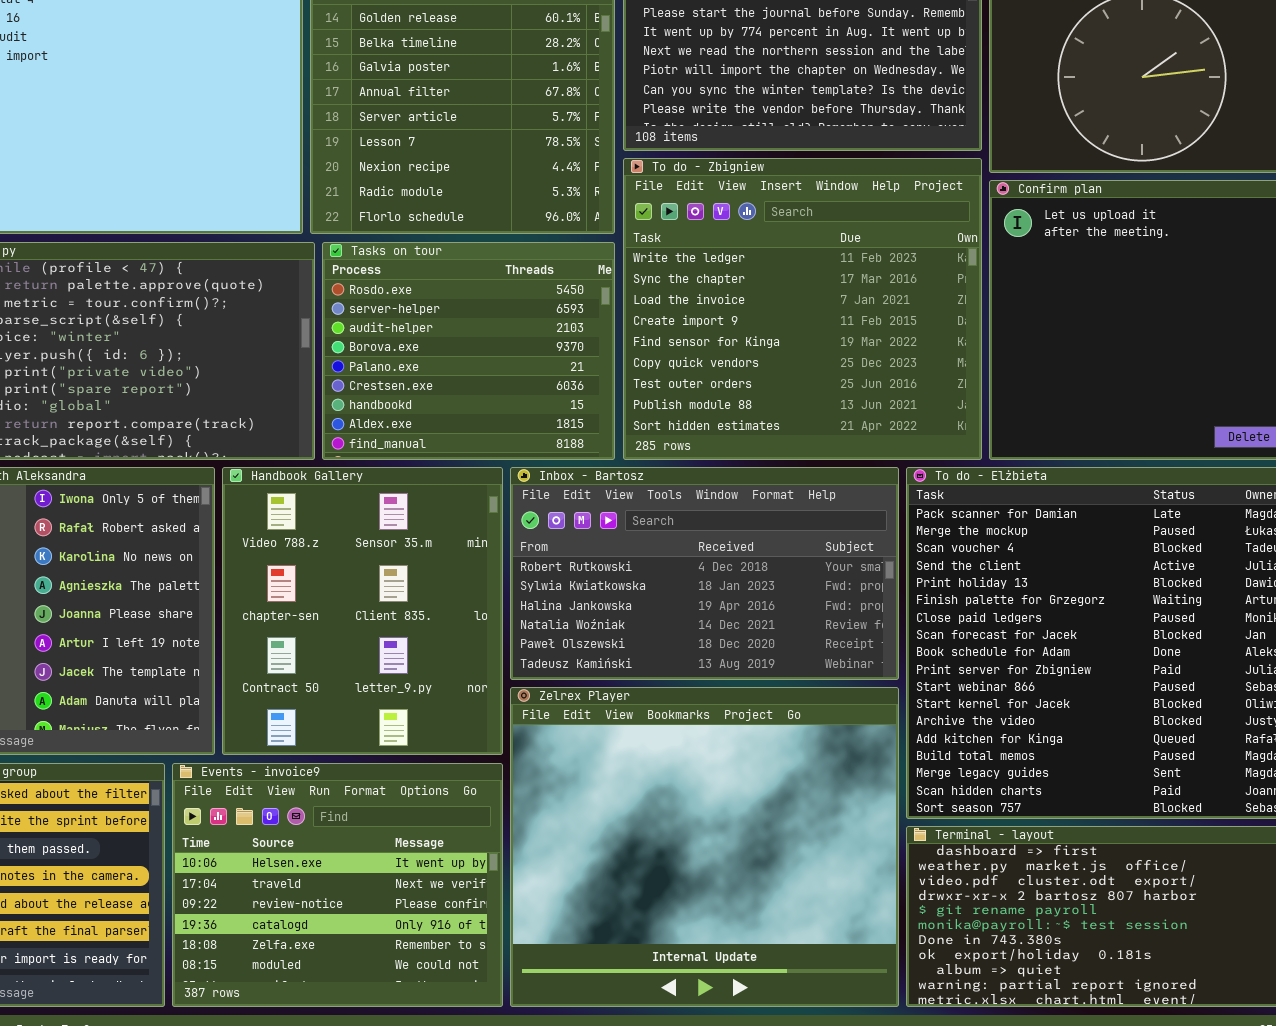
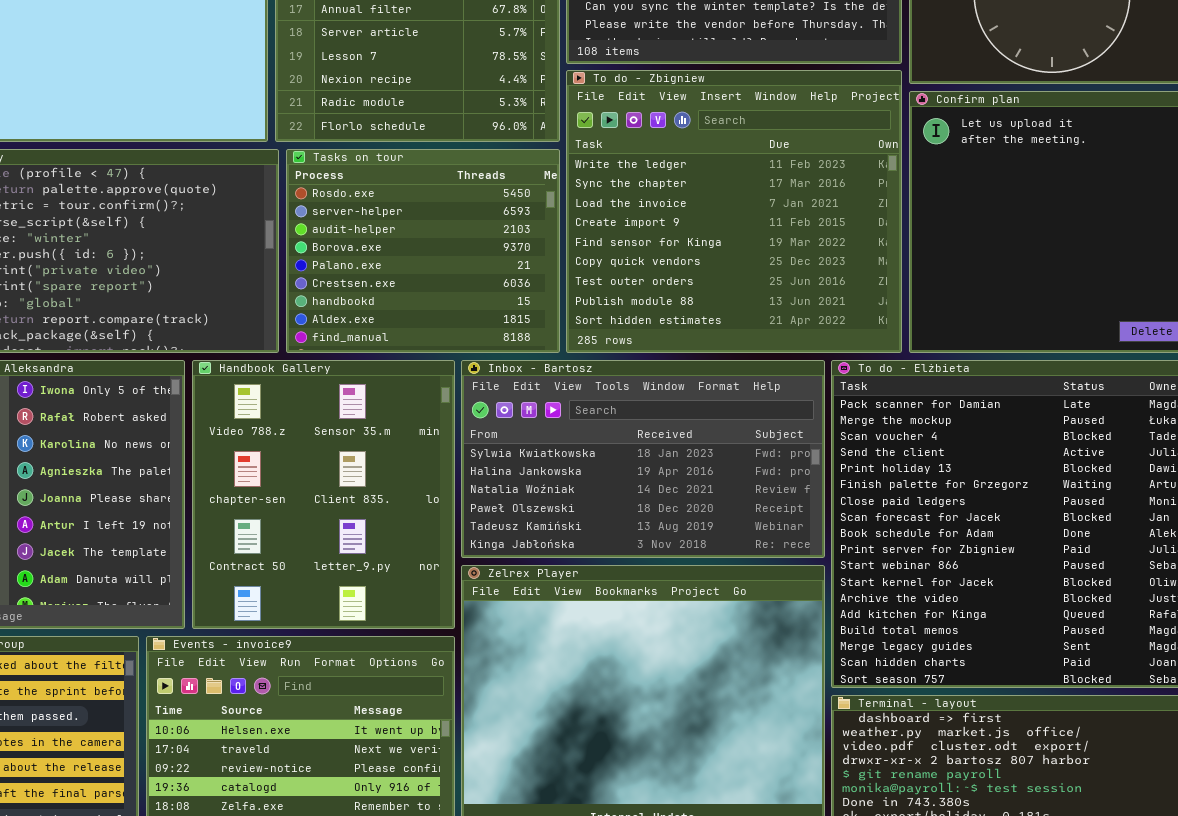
Inbox - Bartosz: [510,467,899,680] -> [461,360,825,558], scrolled down 1 row

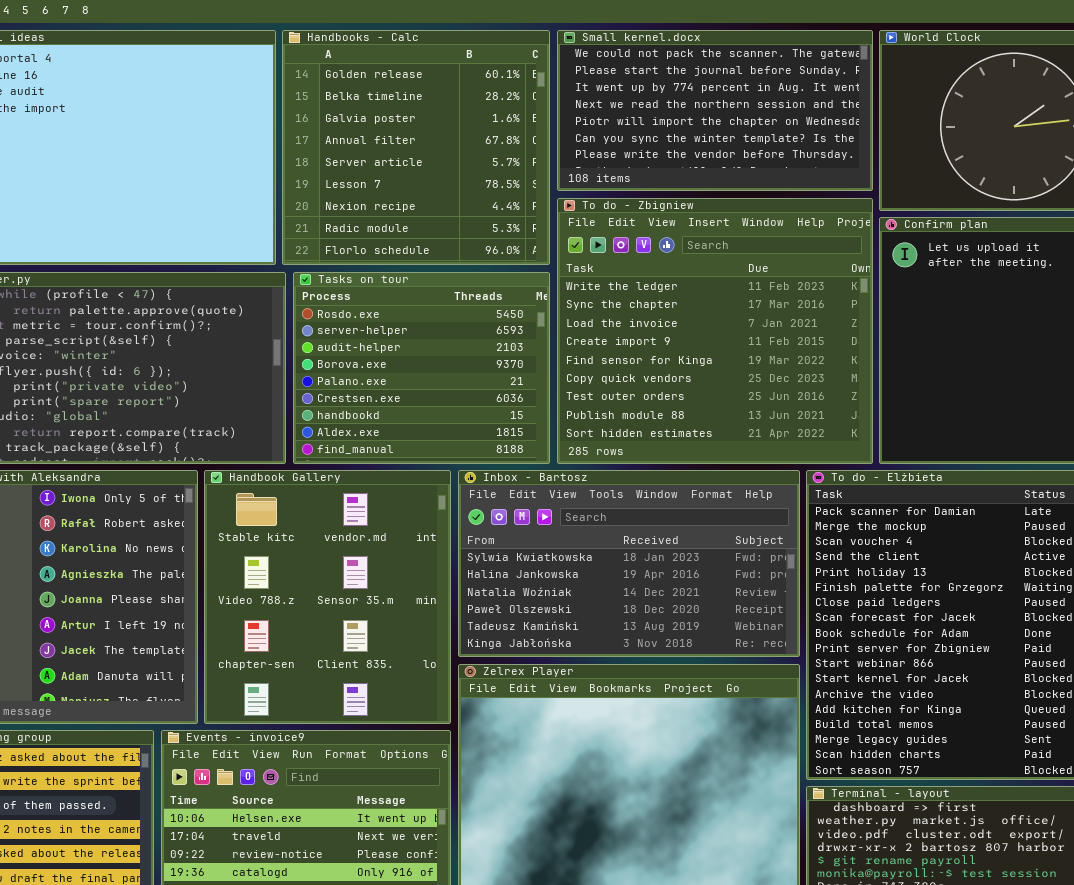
Handbook Gallery: [192,360,455,629] -> [204,470,451,724], scrolled up 1 row

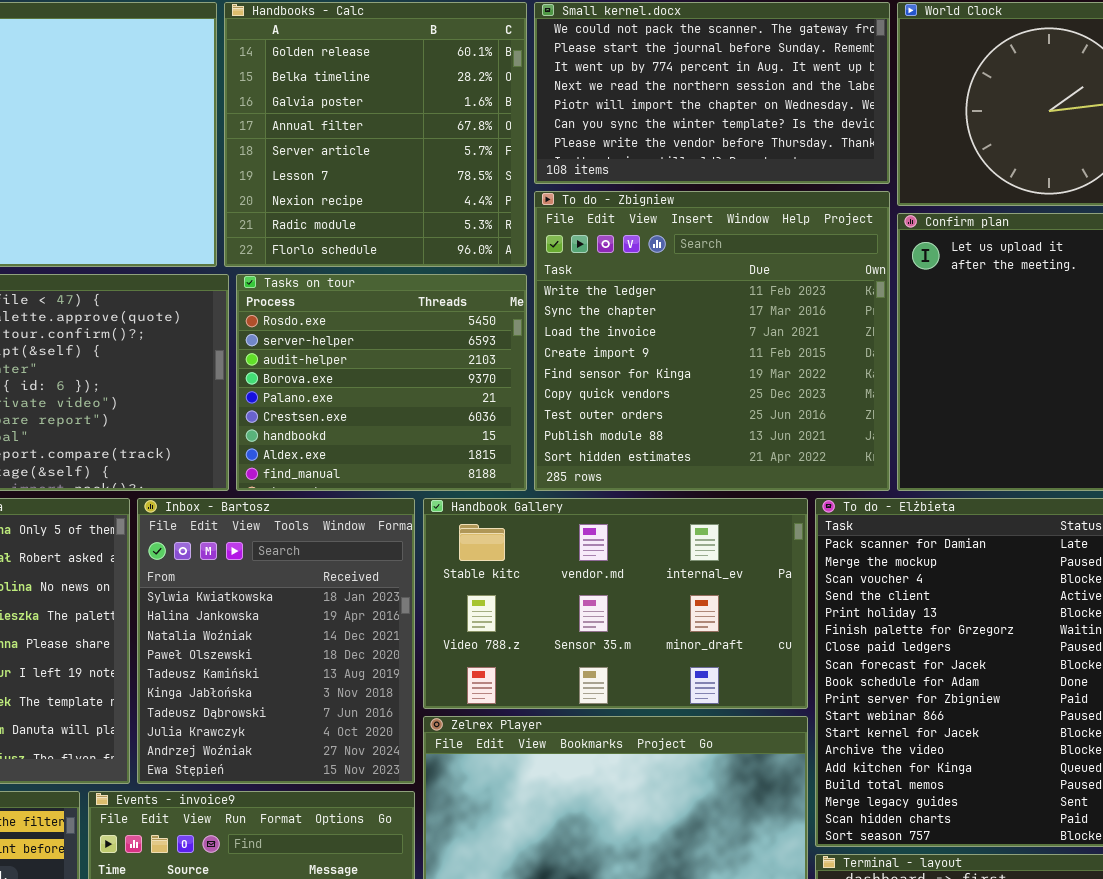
Handbook Gallery: [204,470,451,724] -> [423,498,808,709], moved, resized
Inbox - Bartosz: [458,470,800,657] -> [137,498,415,784], moved, resized

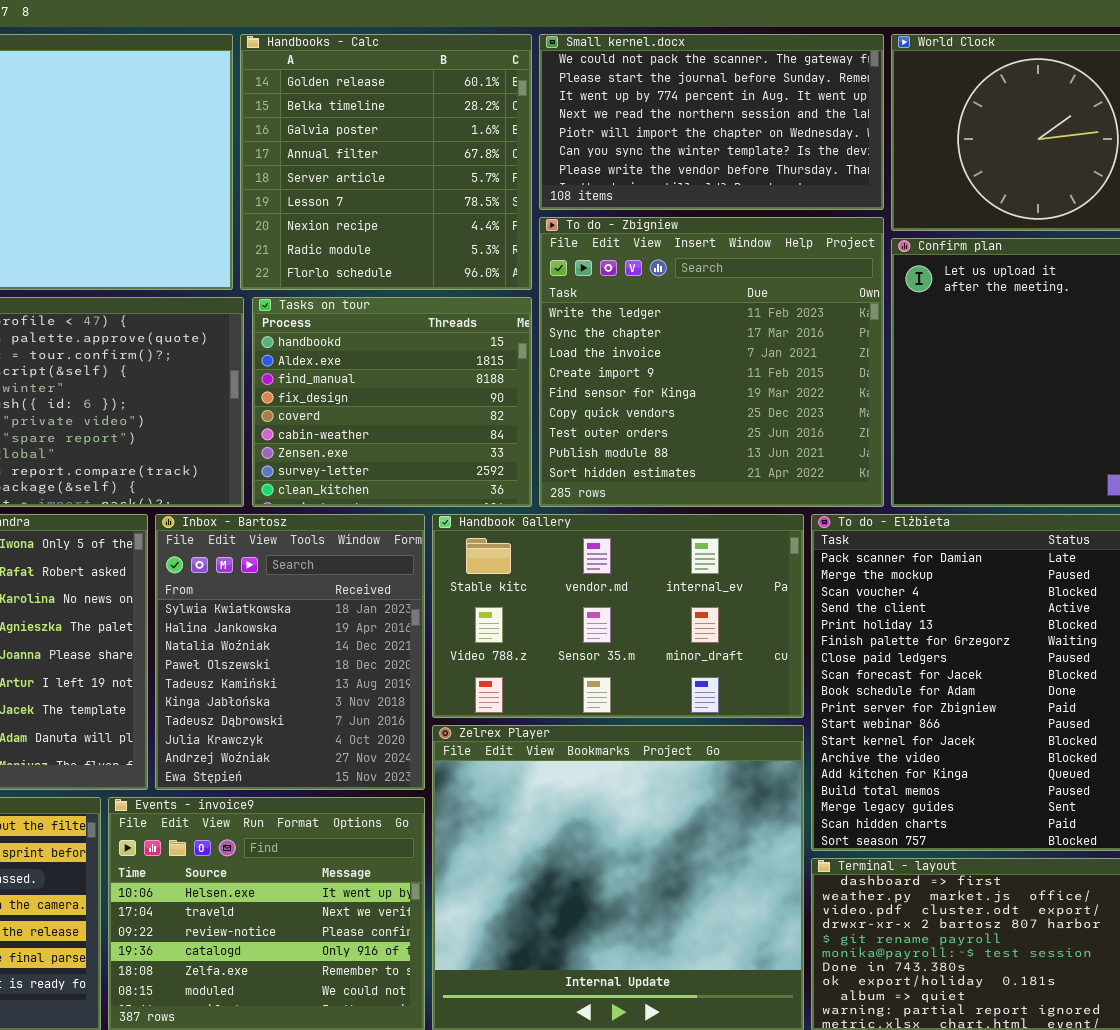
Tasks on tour: [236,274,527,491] -> [252,297,532,507], scrolled down 6 rows

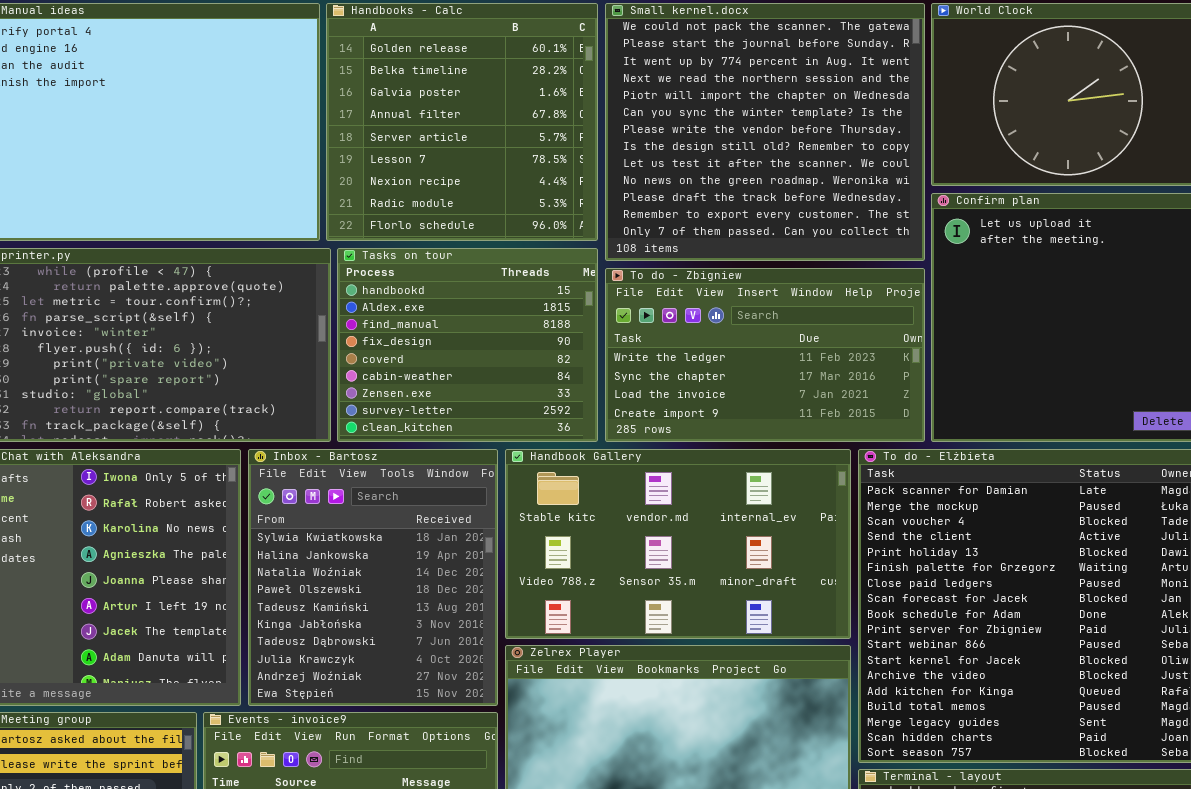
Small kernel.docx: [539,34,884,210] -> [605,3,925,261], resized
To do - Zbigniew: [539,217,884,507] -> [605,268,925,442], resized

